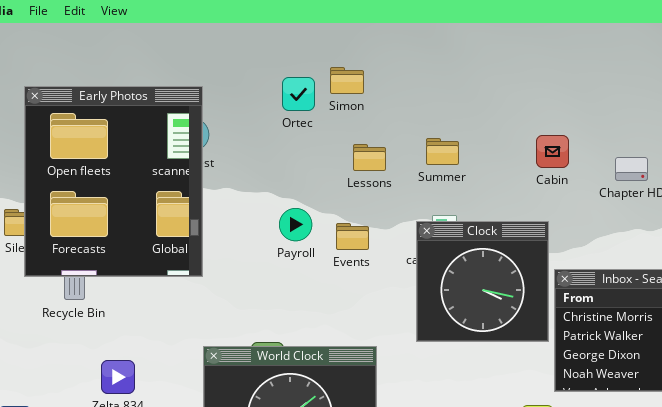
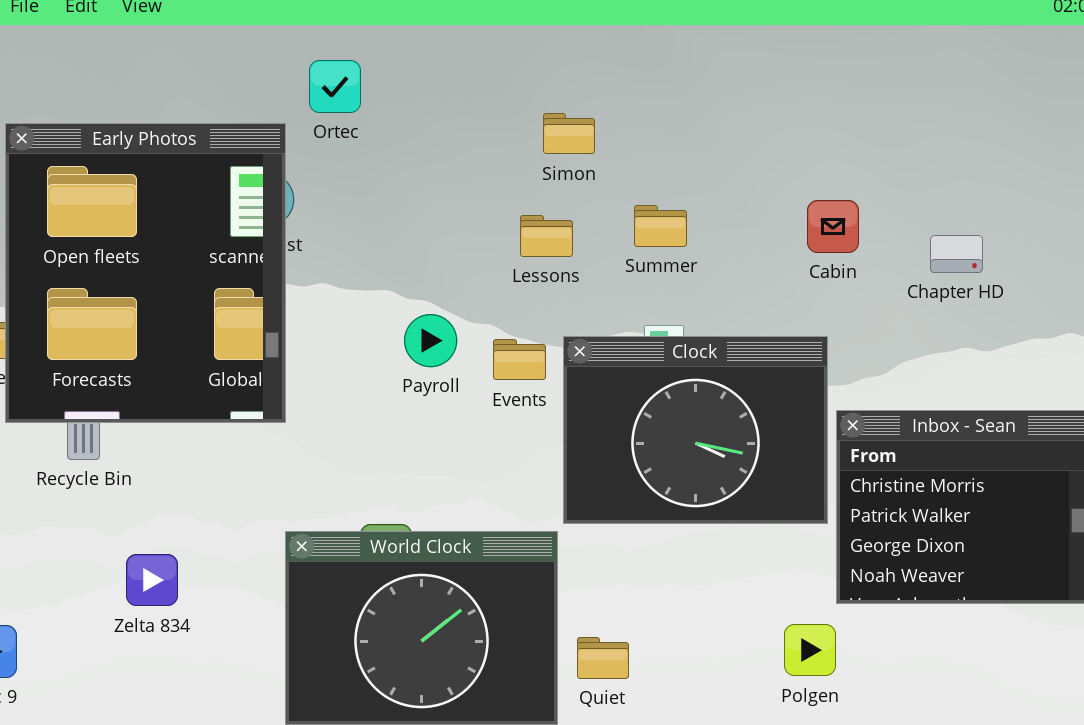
Simon: [330,67,364,94] -> [543,113,595,154], moved
Ortec: [282,77,315,111] -> [309,60,361,113], moved
Clock: [416,221,549,342] -> [563,336,828,524], resized

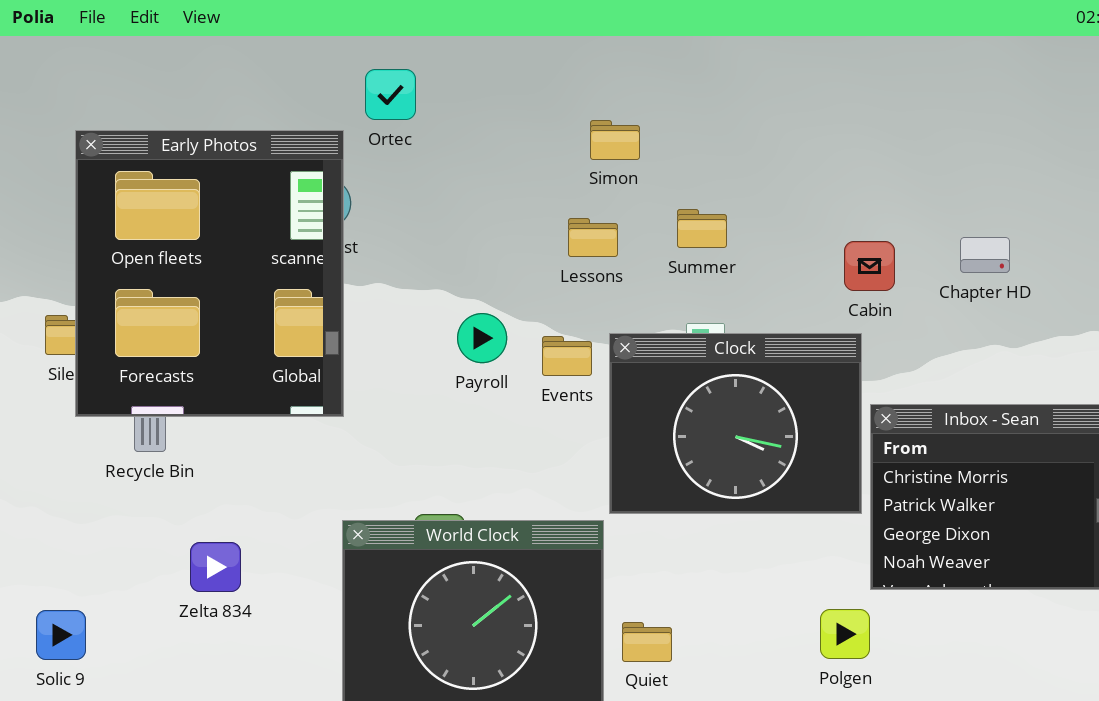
Cabin: [807,200,859,253] -> [844,241,895,291], moved

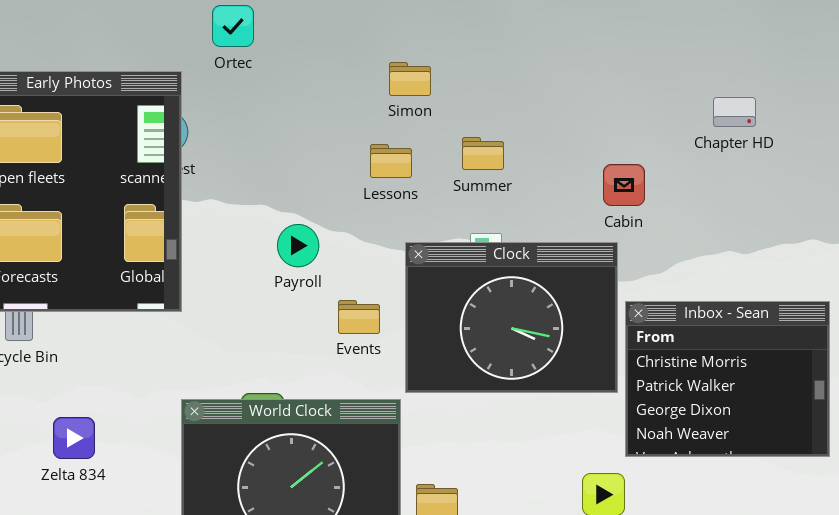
Ortec: [365,69,416,120] -> [212,5,254,47], moved
Chapter HD: [960,237,1010,273] -> [713,97,756,127], moved
Events: [542,336,592,376] -> [338,300,380,334], moved

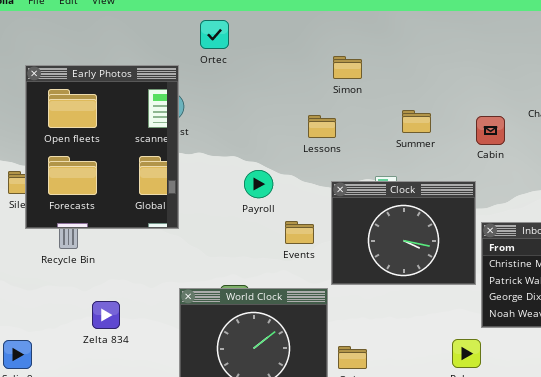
Simon: [389,62,431,96] -> [333,56,362,79], moved
Summer: [462,137,504,170] -> [402,110,431,133], moved
Cabin: [603,164,645,206] -> [476,116,505,145], moved

